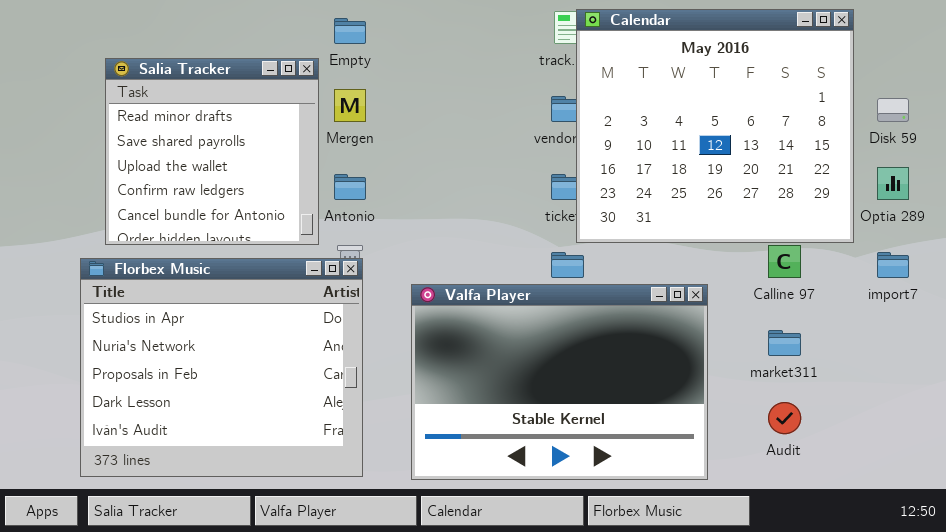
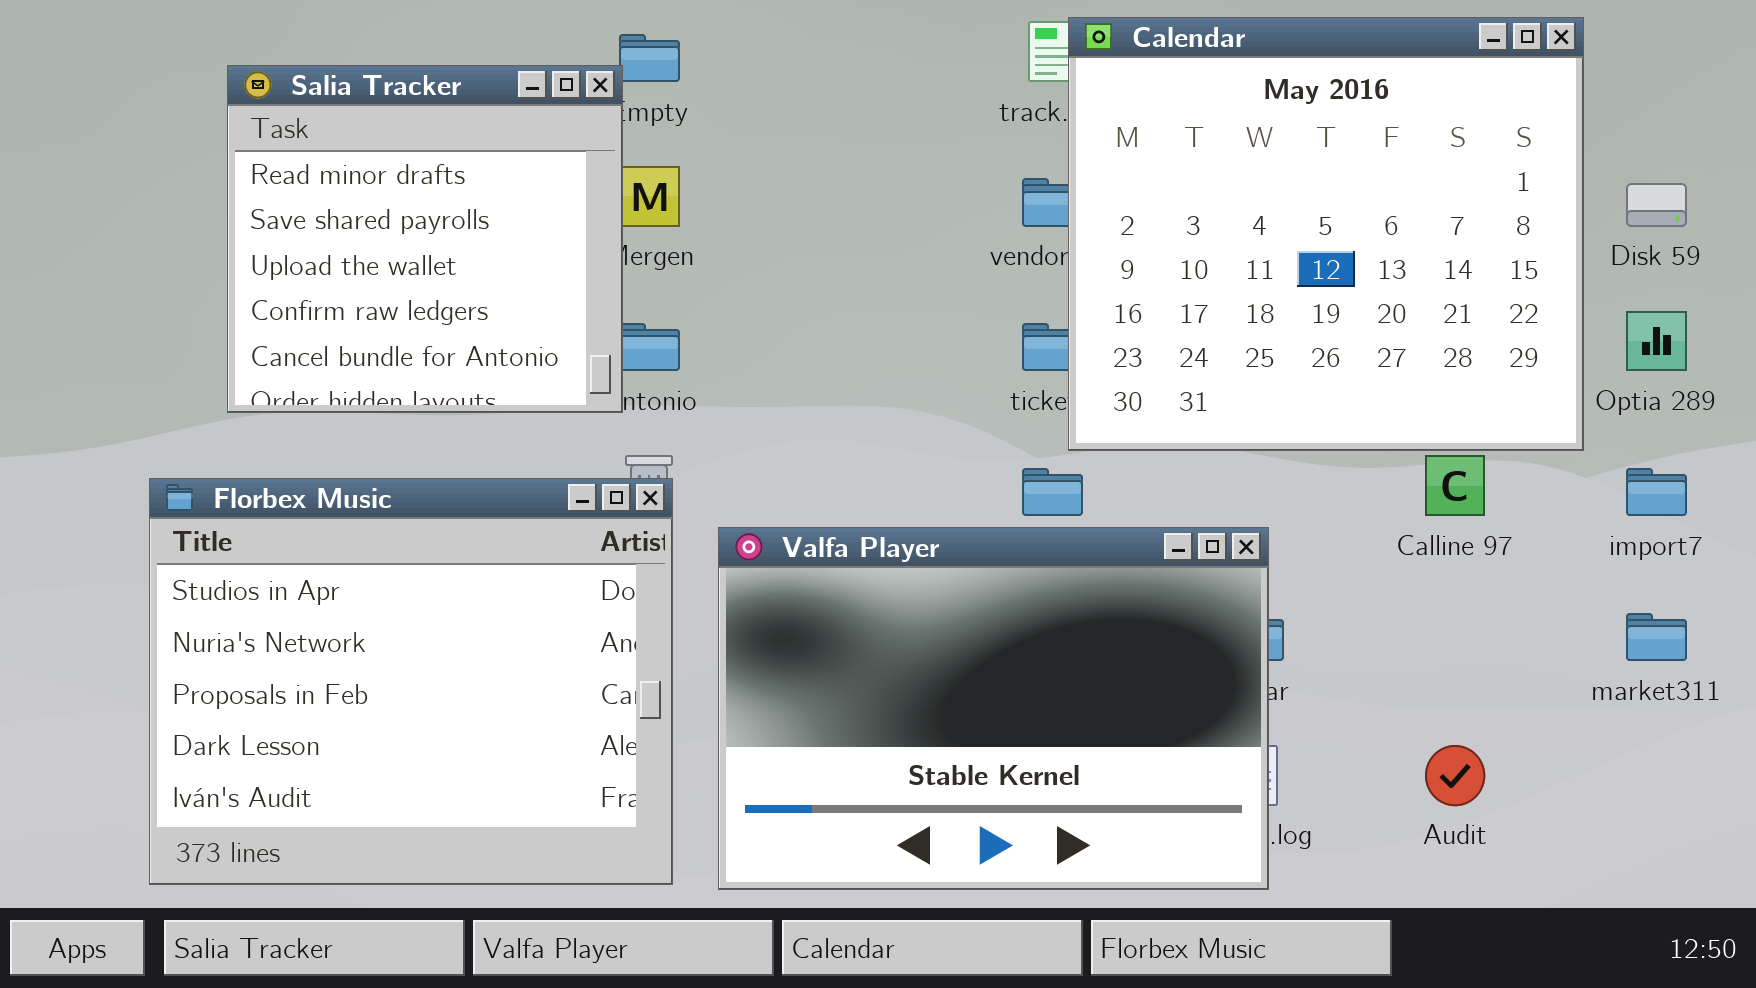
Salia Tracker: [105,58,319,245] -> [227,65,623,413], moved
Valfa Player: [411,284,708,480] -> [718,527,1269,890], moved
market311: [768,330,801,356] -> [1626,613,1687,661], moved

